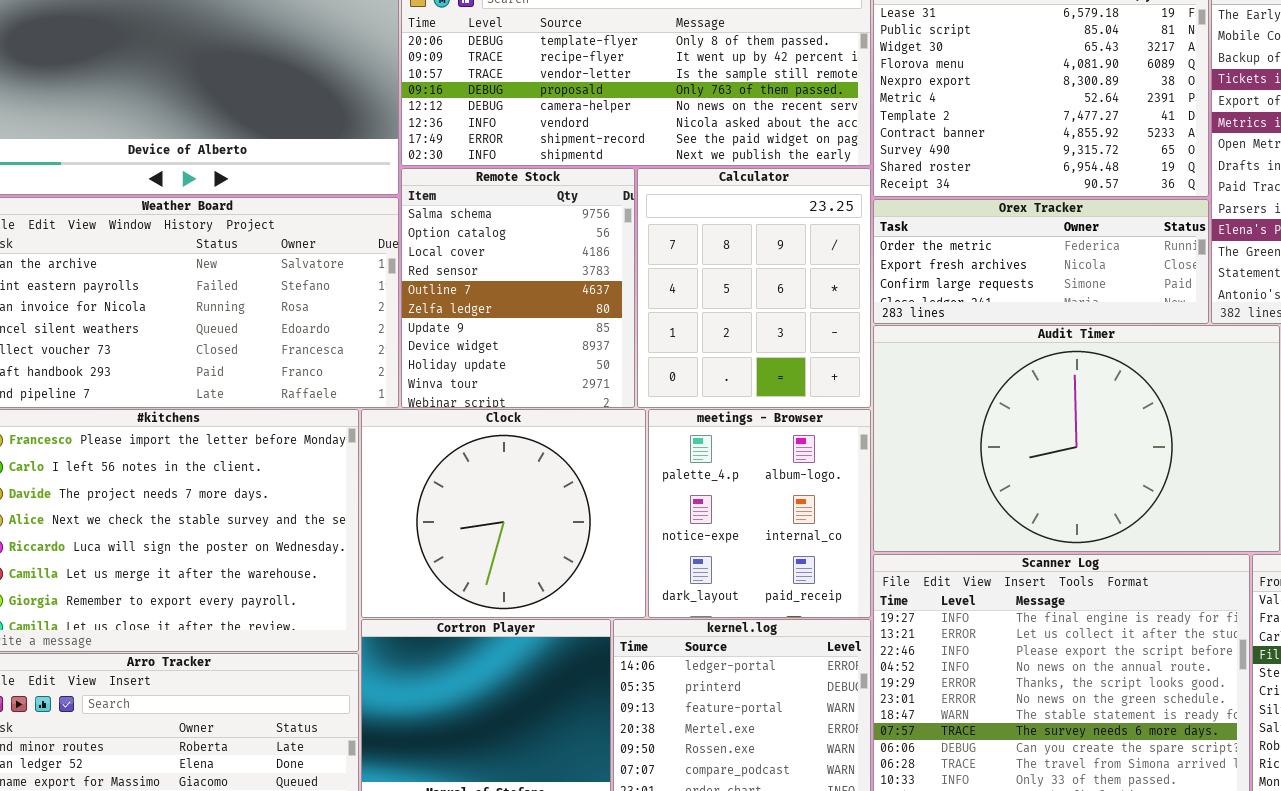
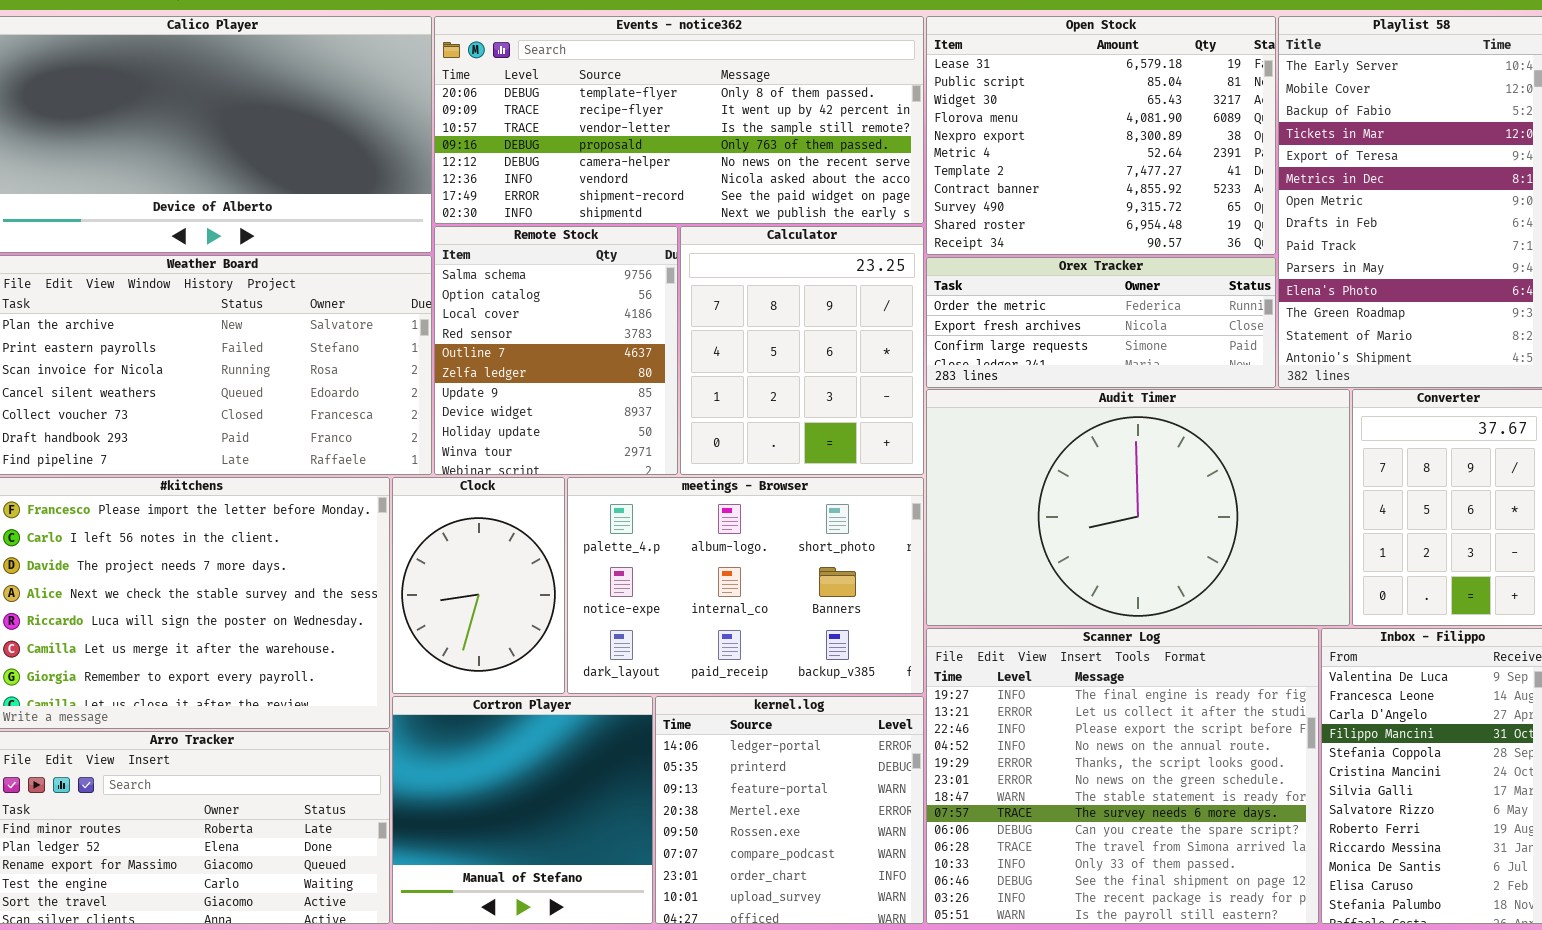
Clock: [361,409,646,618] -> [392,477,565,694], resized
meetings - Browser: [648,409,871,618] -> [567,477,924,694], resized

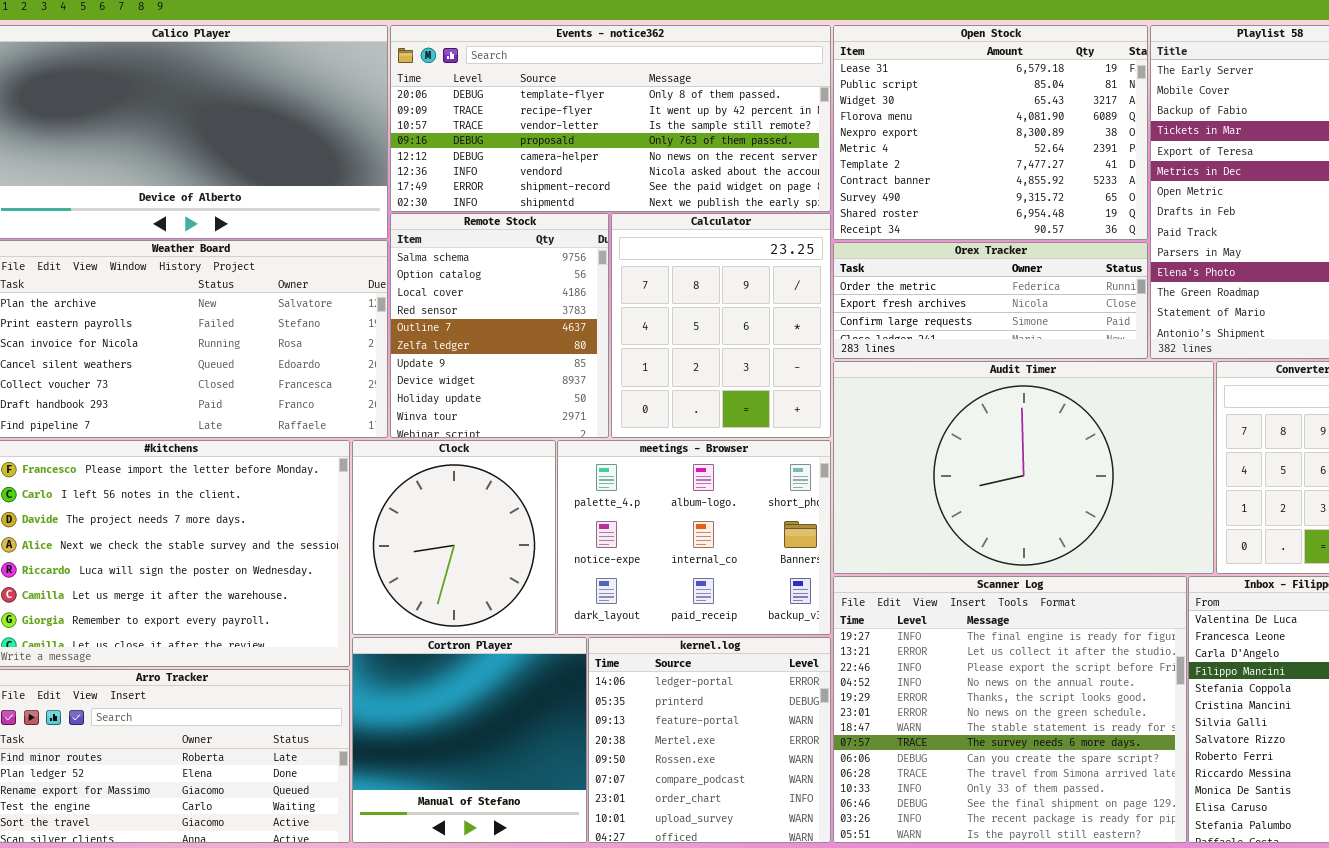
Clock: [392,477,565,694] -> [352,440,556,635], resized
meetings - Browser: [567,477,924,694] -> [557,440,831,635], resized

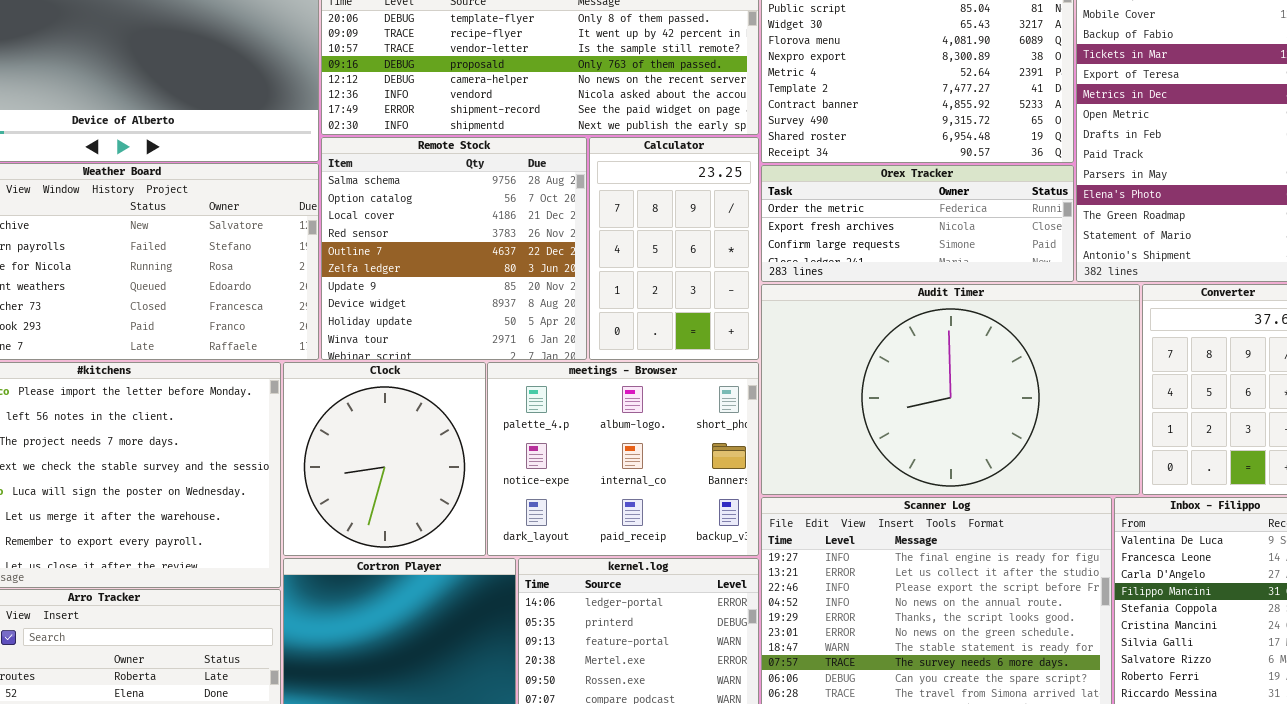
Remote Stock: [390,213,609,438] -> [321,137,587,360], resized
Calculator: [611,213,831,438] -> [589,137,759,360], resized

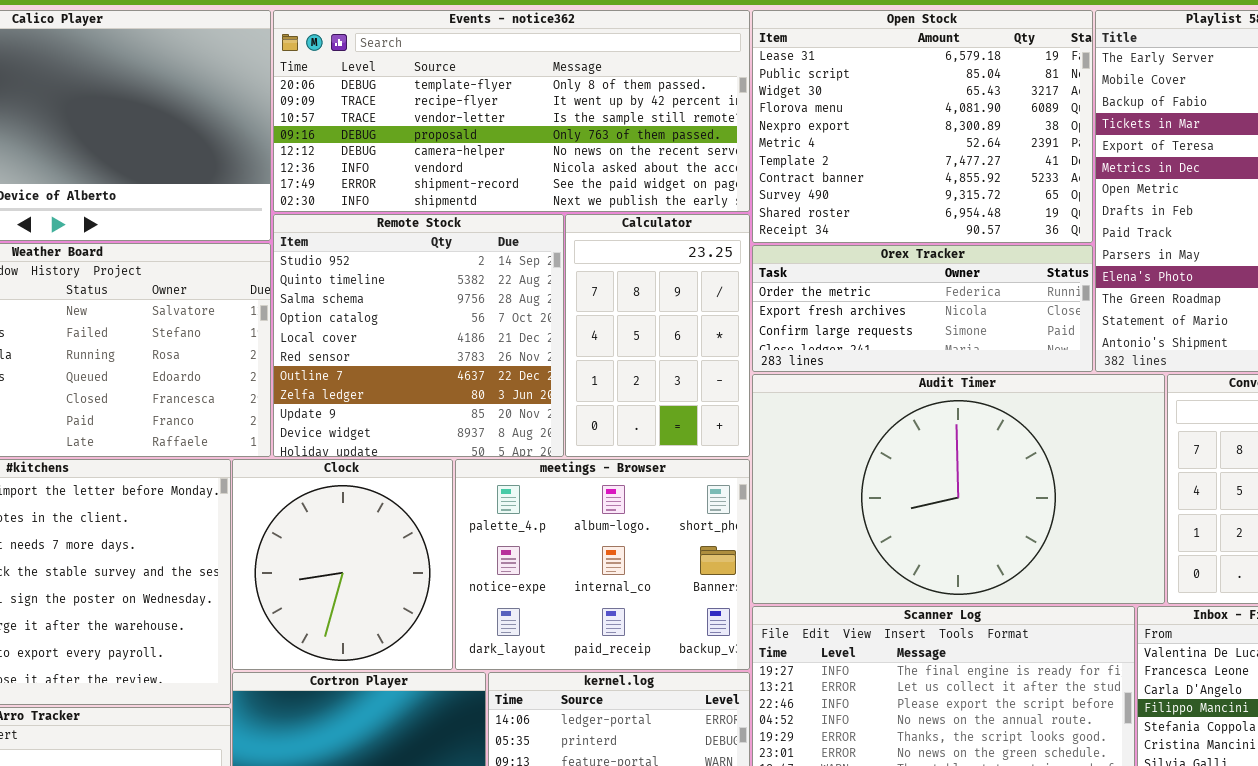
Remote Stock: [321,137,587,360] -> [273,214,564,457], scrolled up 2 rows

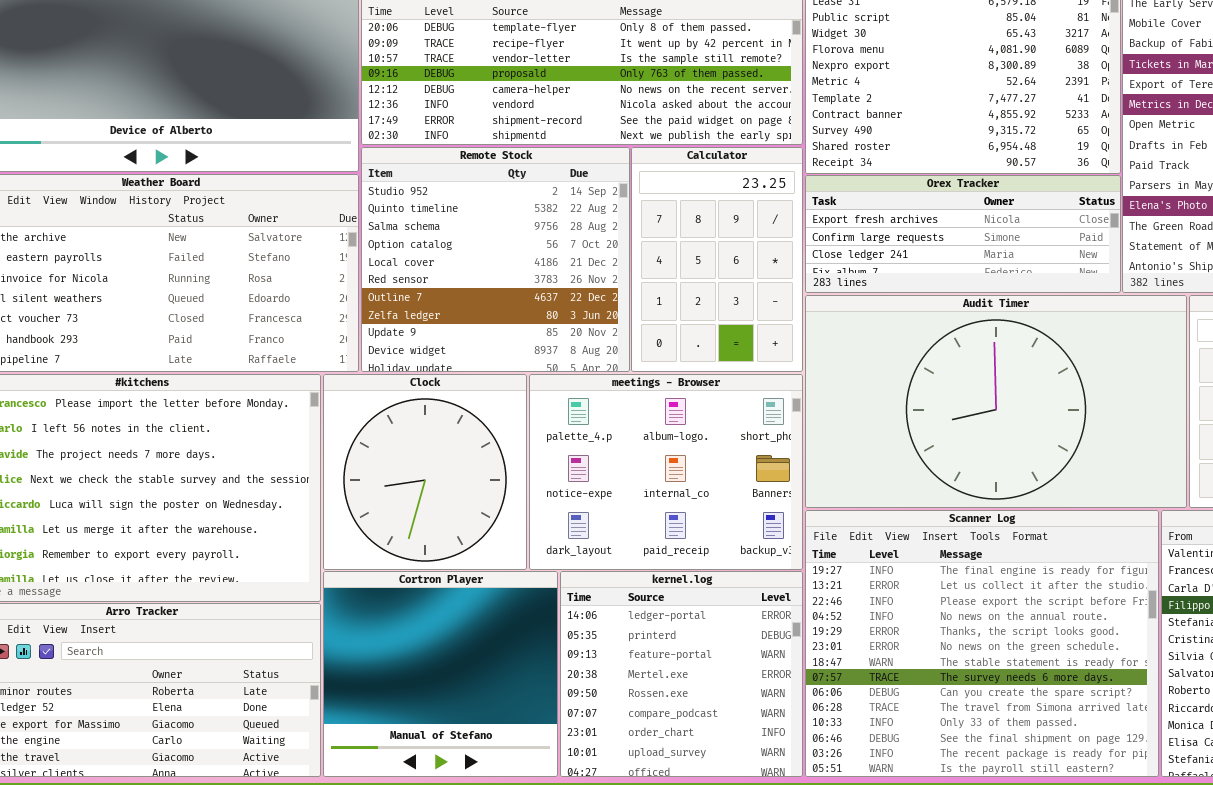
Orex Tracker: [752,245,1093,372] -> [805,175,1121,293], scrolled down 1 row

